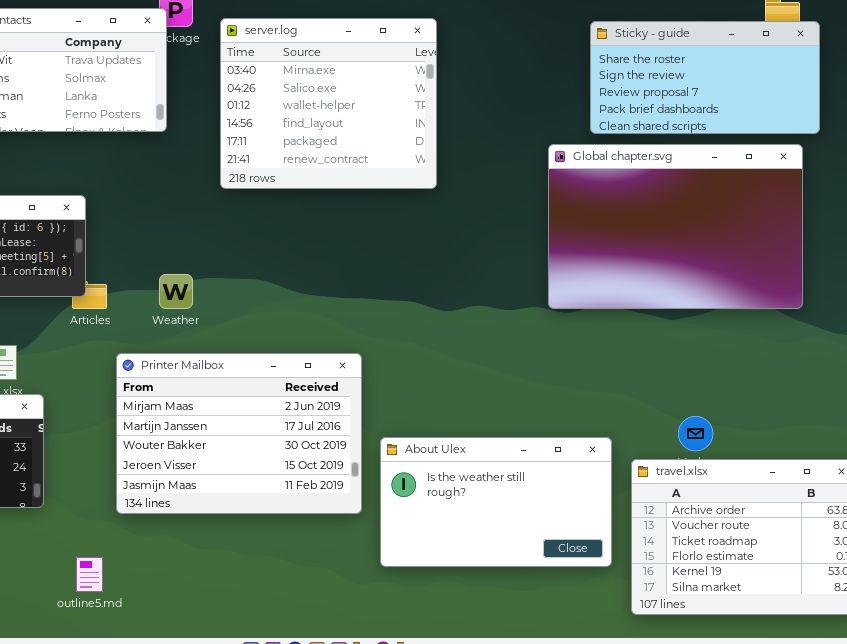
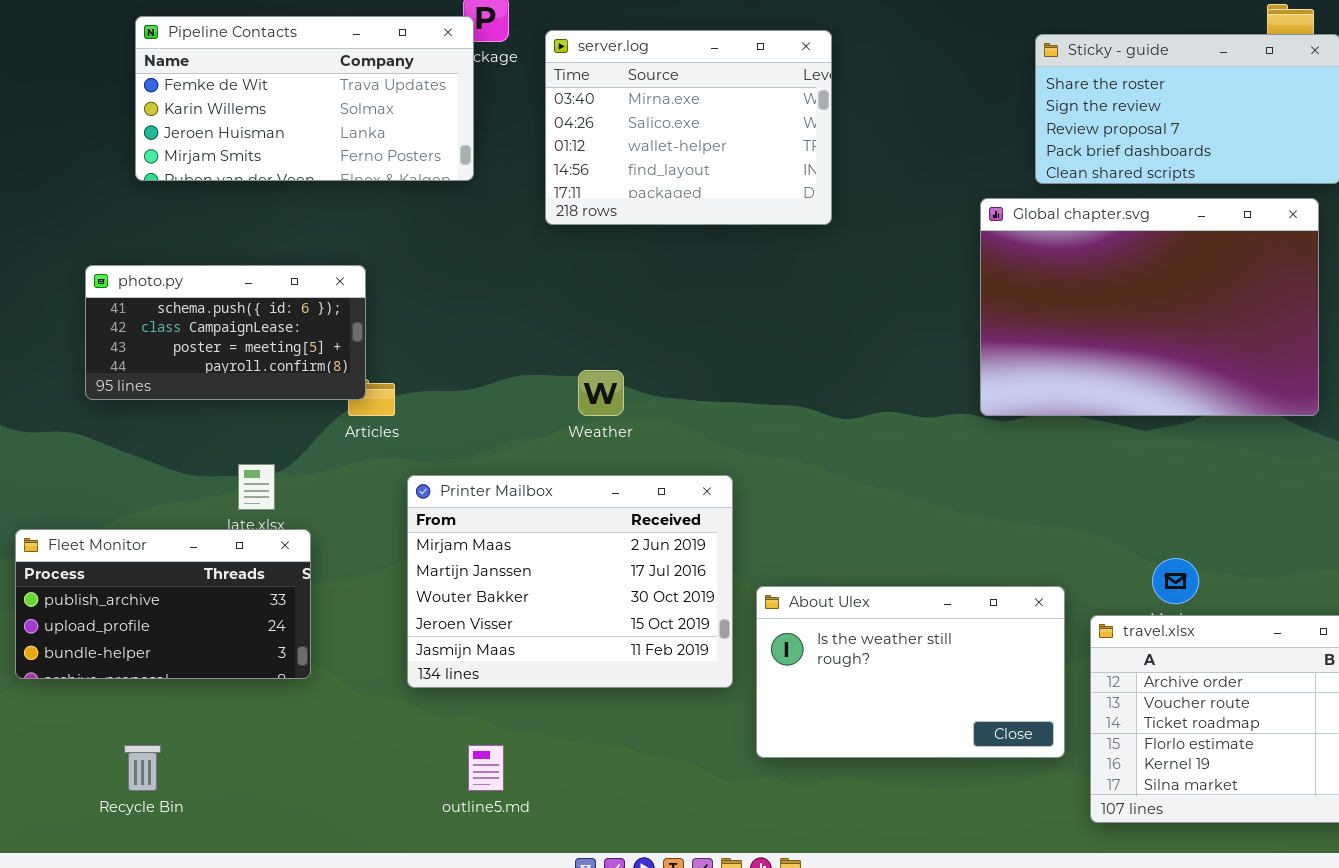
server.log: [220,18,437,189] -> [545,30,832,225], resized
Weather: [159,274,193,309] -> [578,370,624,416], moved
outline5.md: [76,557,103,592] -> [468,745,504,791], moved

